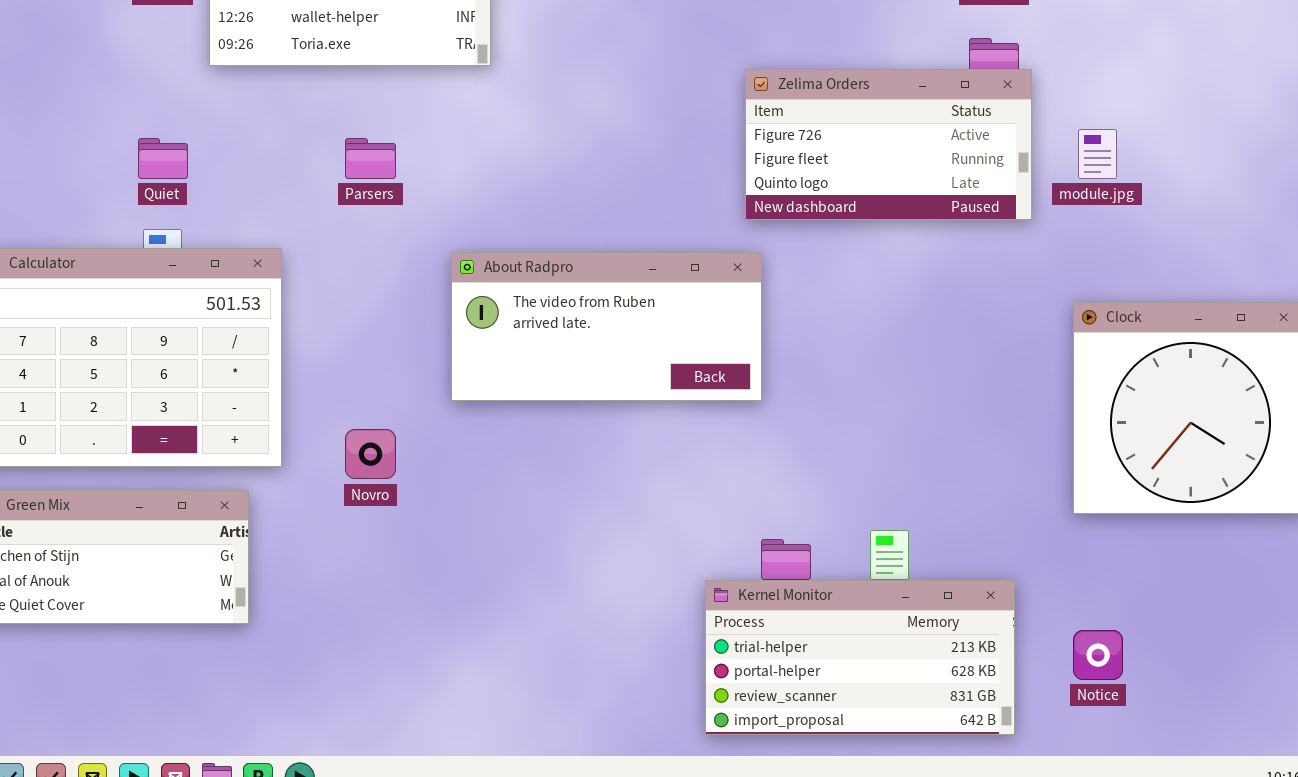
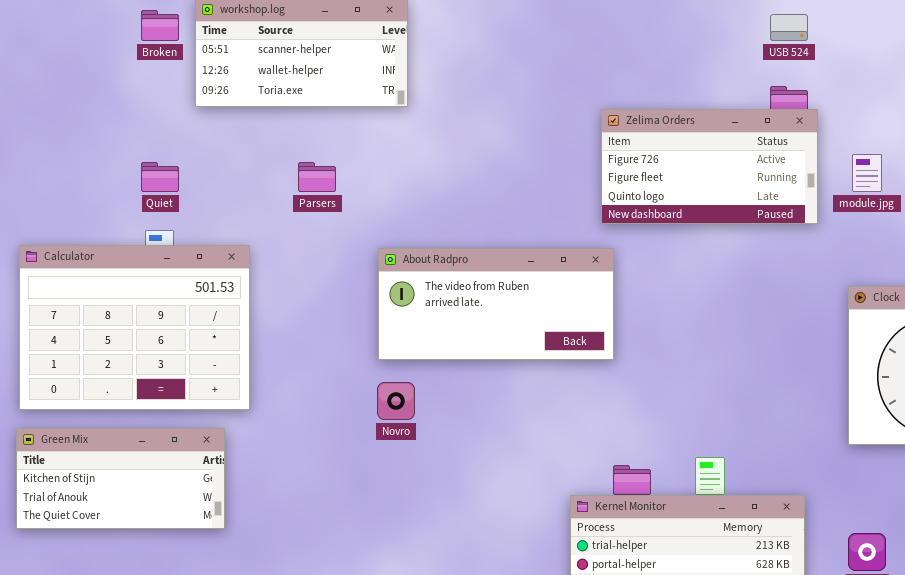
Novro: [345,429,396,479] -> [377,382,415,420], moved

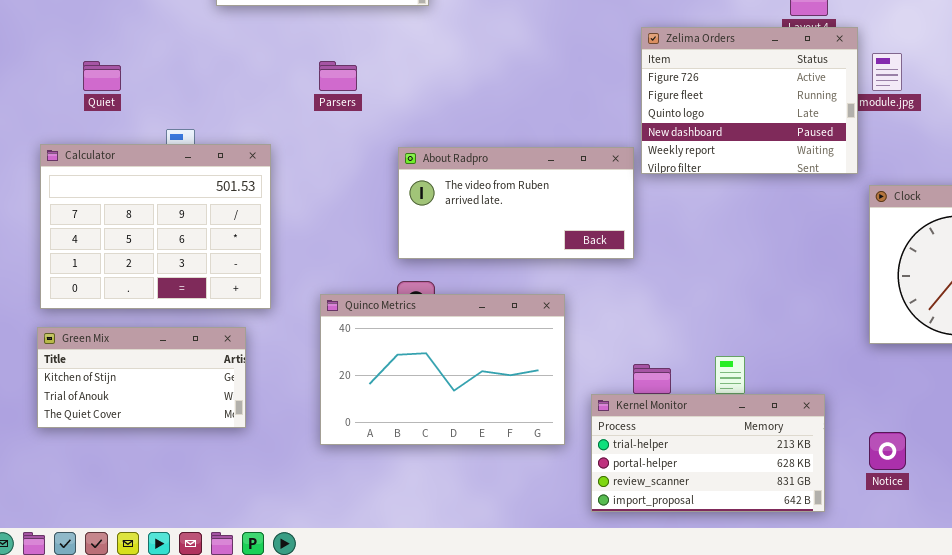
Zelima Orders: [601,109,818,224] -> [641,27,858,174], moved, resized
Quiet: [141,162,179,192] -> [83,61,121,91], moved
Quinco Metrics: none -> [320,294,565,445], opened

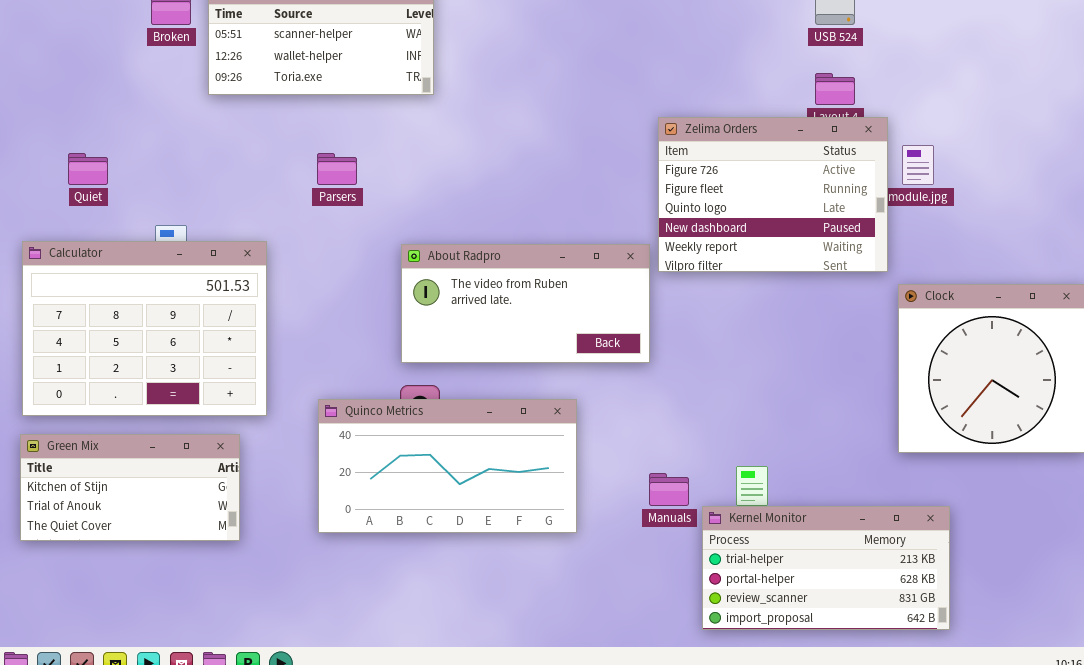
Quinco Metrics: [320,294,565,445] -> [318,399,577,533], resized
Kernel Monitor: [591,394,825,512] -> [702,506,950,630], moved

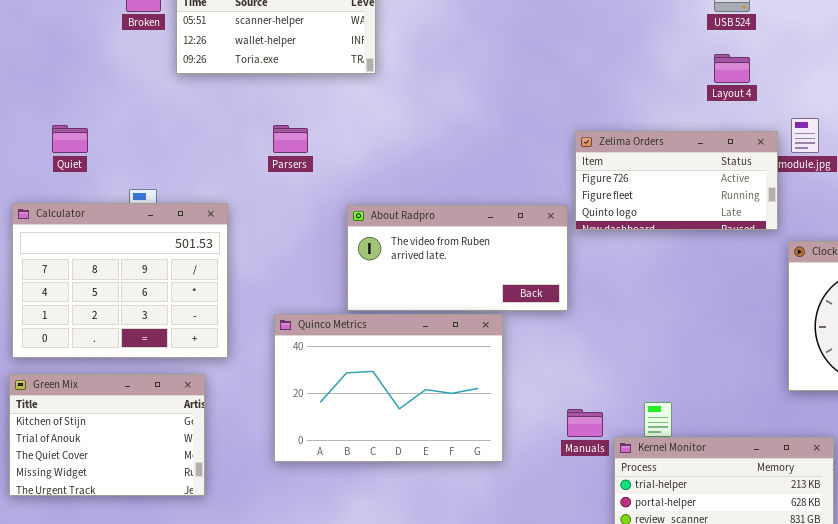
Zelima Orders: [658,117,888,272] -> [575,131,778,230], resized
Quinco Metrics: [318,399,577,533] -> [274,314,503,462], resized
Green Mix: [20,434,240,541] -> [9,374,205,496], resized

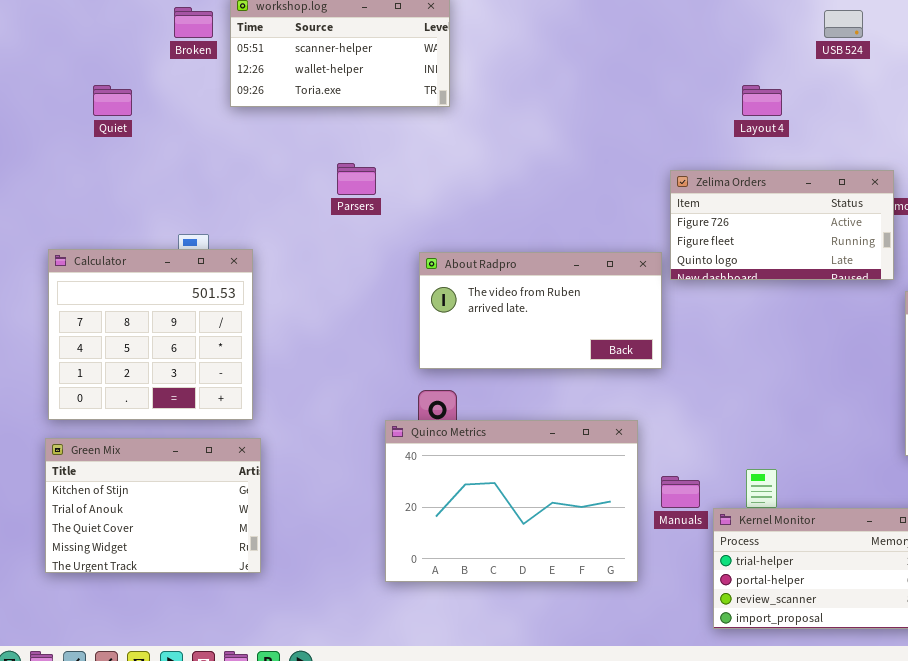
Layout 4: [714,54,750,83] -> [742,85,782,116], moved
Quiet: [52,125,88,153] -> [93,85,132,116], moved
Calculator: [12,203,228,358] -> [48,249,253,420], resized
Quinco Metrics: [274,314,503,462] -> [385,420,638,582], moved

